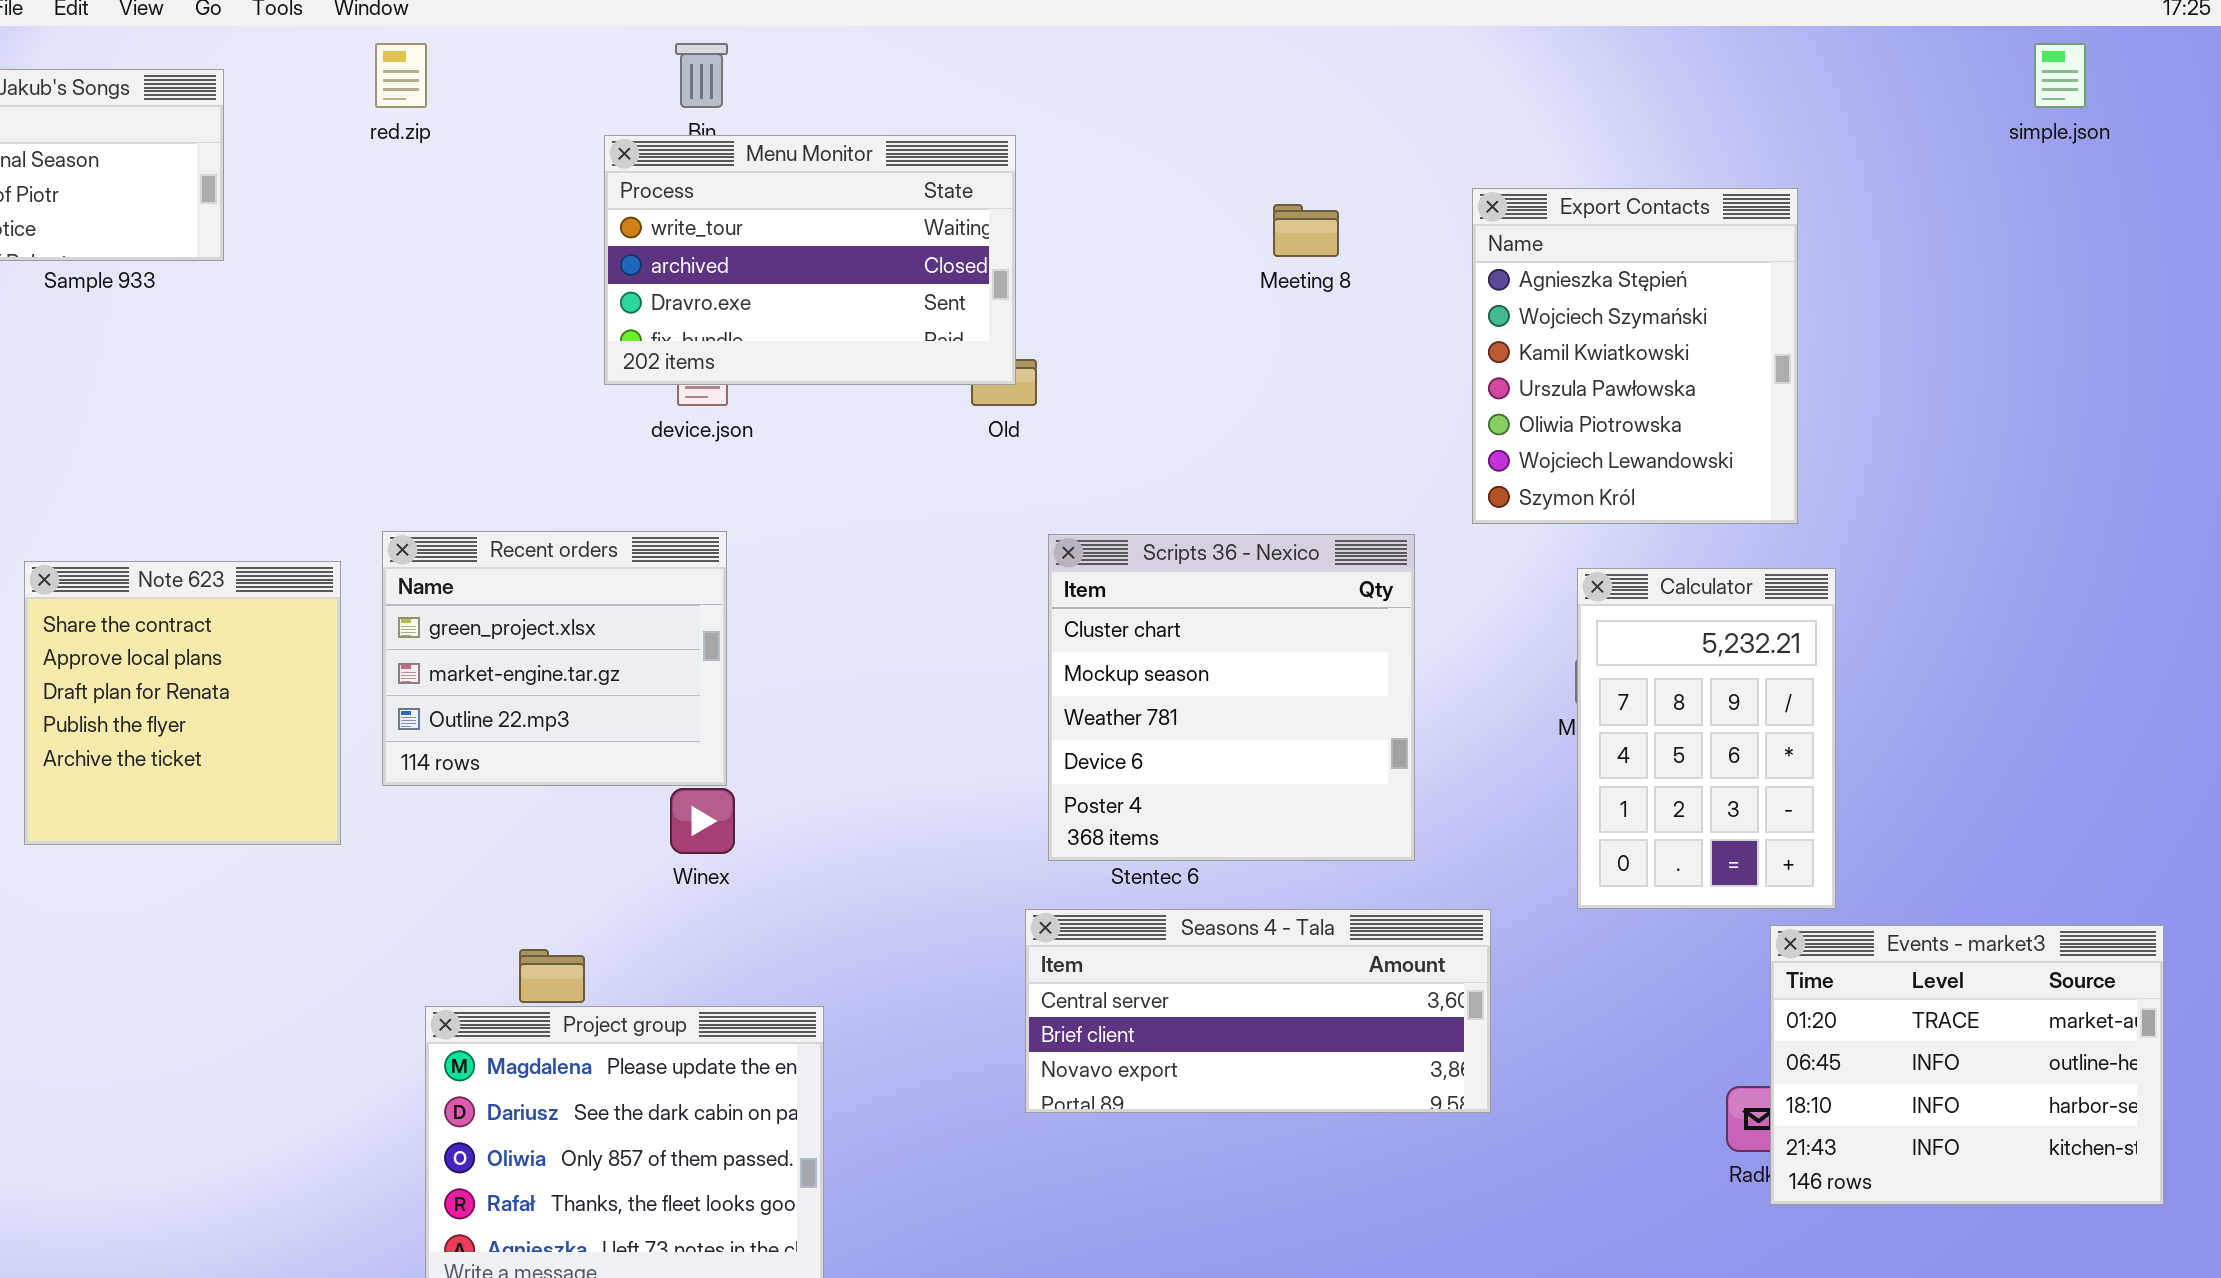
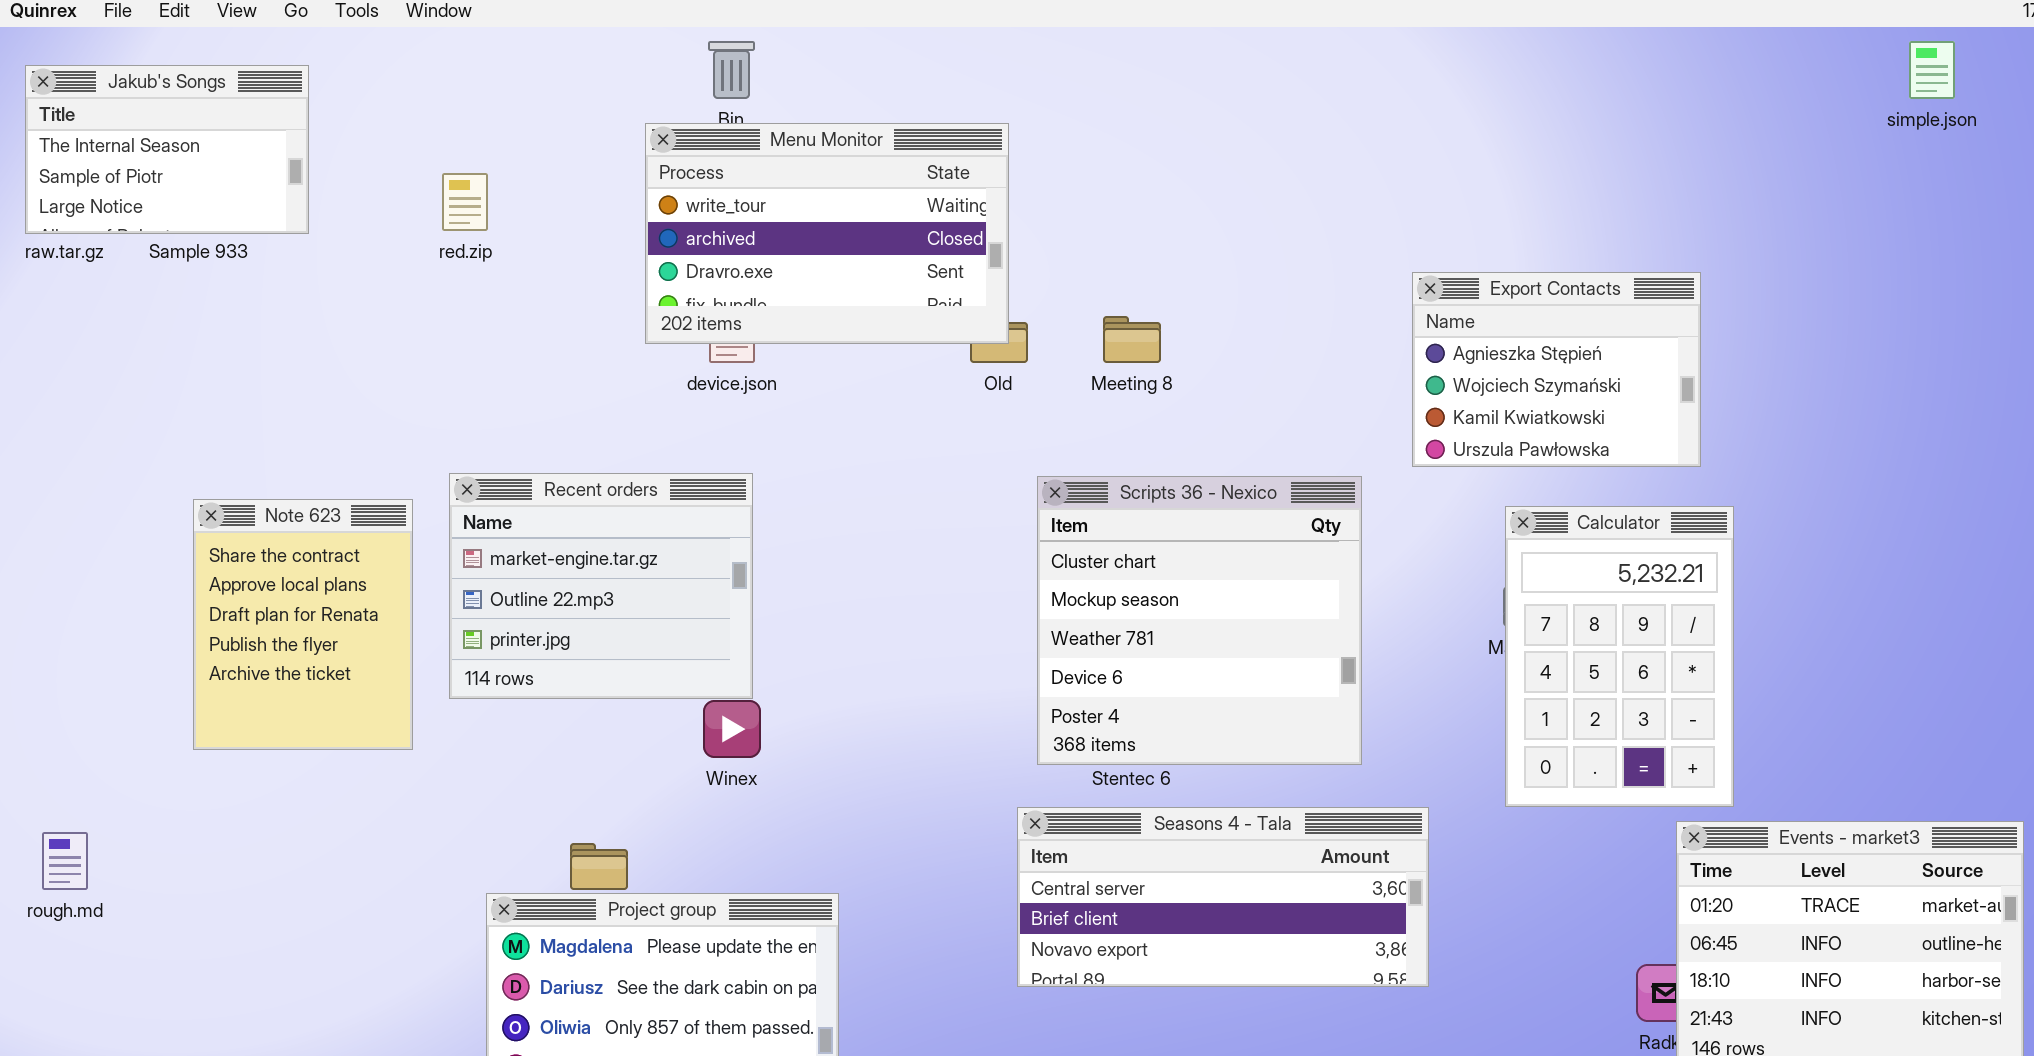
red.zip: [375,43,427,108] -> [442,173,488,231], moved
Export Contacts: [1472,188,1798,524] -> [1412,272,1701,467], resized
Meeting 8: [1273,204,1339,257] -> [1103,316,1161,363], moved
Recent orders: [382,531,727,786] -> [449,473,753,699], scrolled down 1 row
Note 623: [24,561,341,845] -> [193,499,413,750], resized

